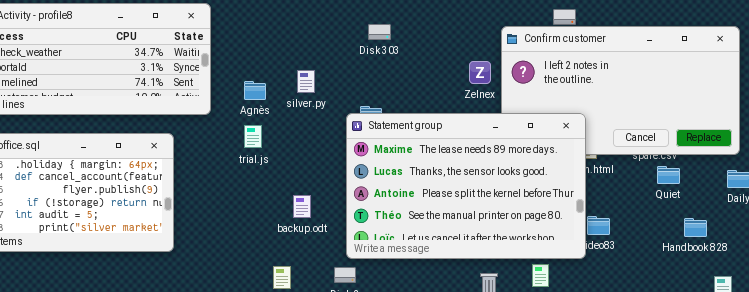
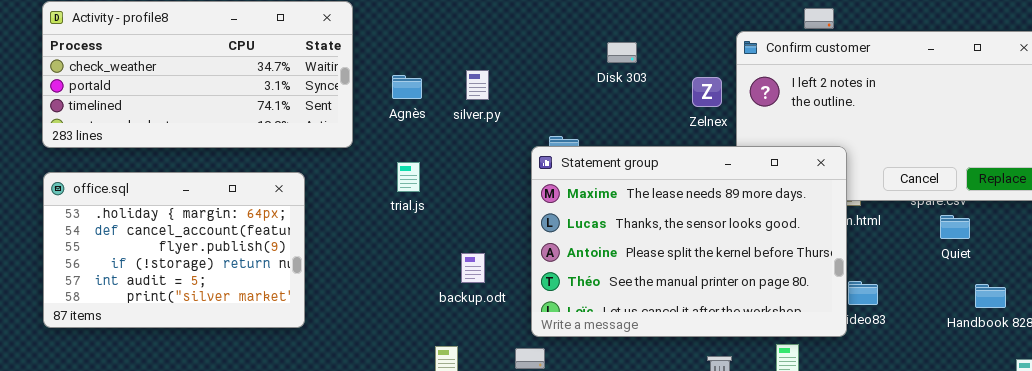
Disk 303: [368,24,391,40] -> [607,42,637,63], moved
silver.py: [297,70,315,93] -> [466,70,489,100], moved
Agnès: [244,81,266,100] -> [392,75,422,99], moved

